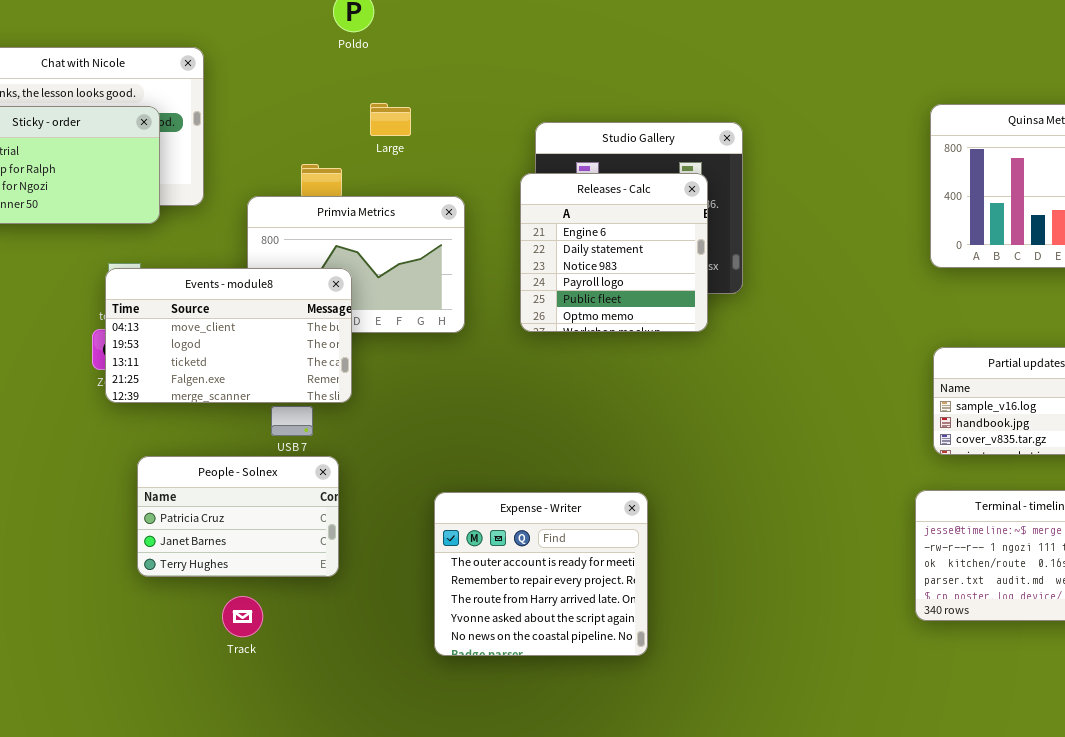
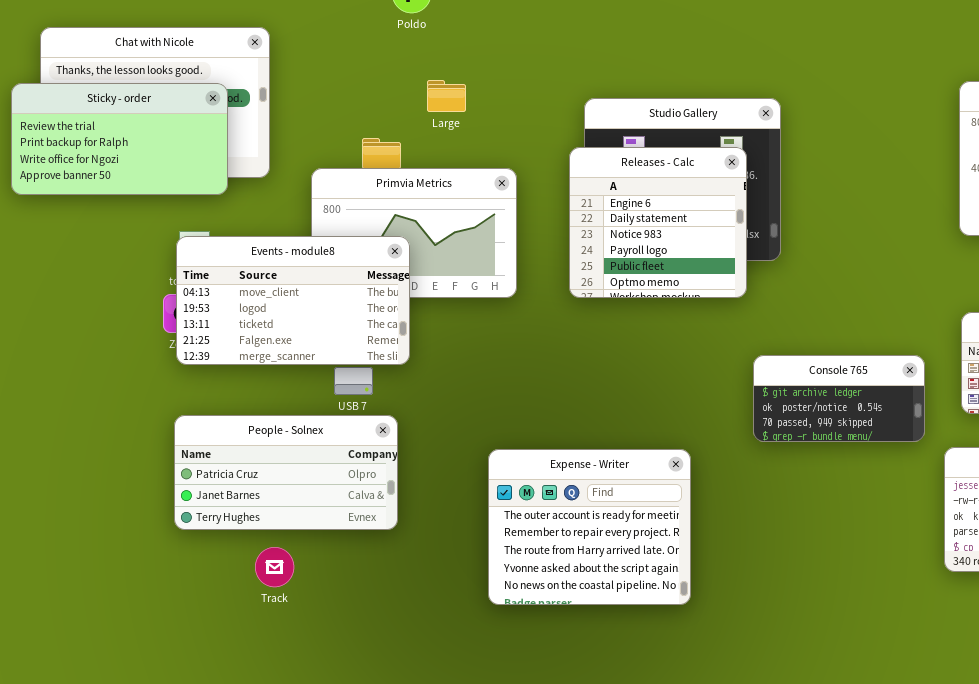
Console 765: none -> [753,355,925,442], opened
People - Solnex: [137,456,339,577] -> [174,415,398,530], resized
Track: [222,596,263,637] -> [255,547,294,587], moved

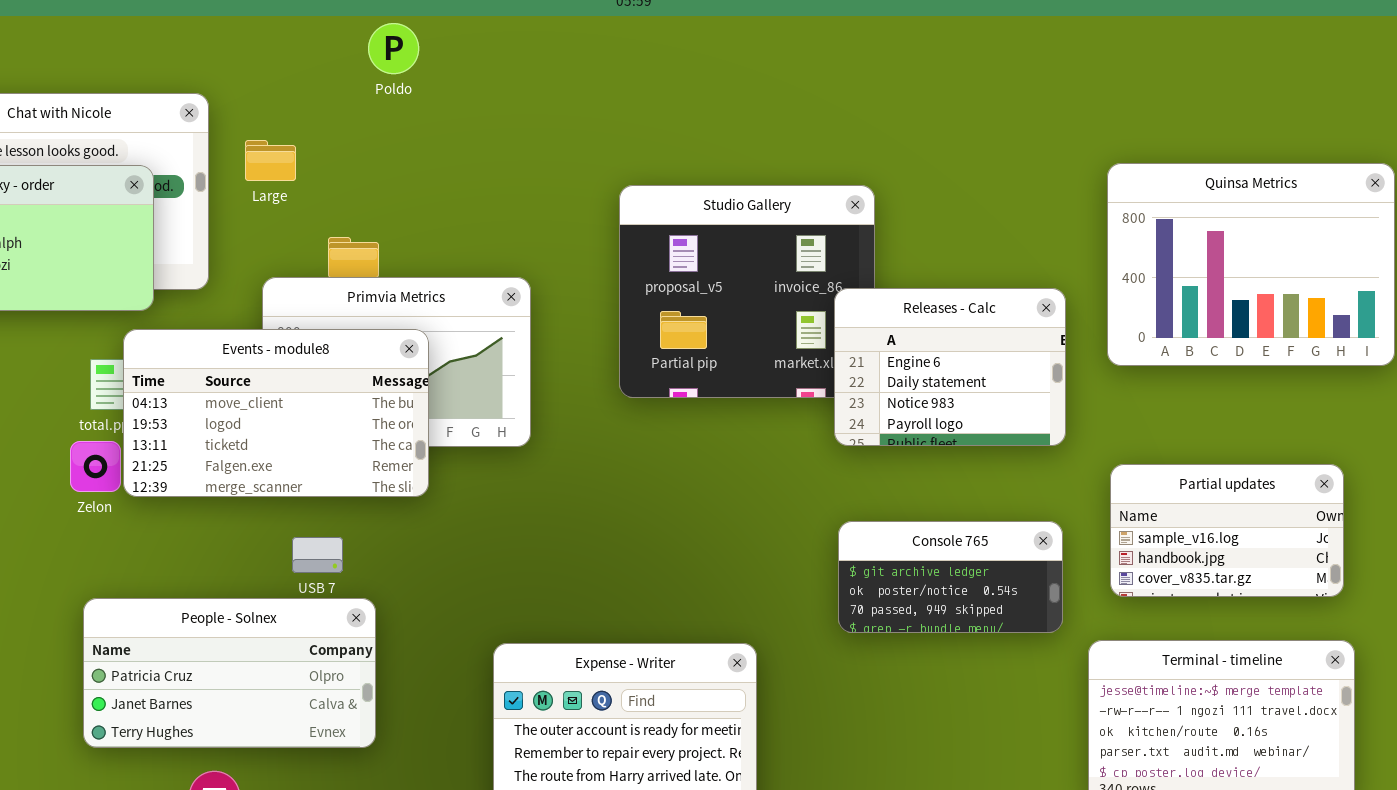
Large: [427,80,466,112] -> [245,140,296,181], moved
Releases - Calc: [569,147,747,298] -> [834,288,1066,446], moved, resized
Events - module8: [176,236,410,365] -> [123,329,429,497], moved

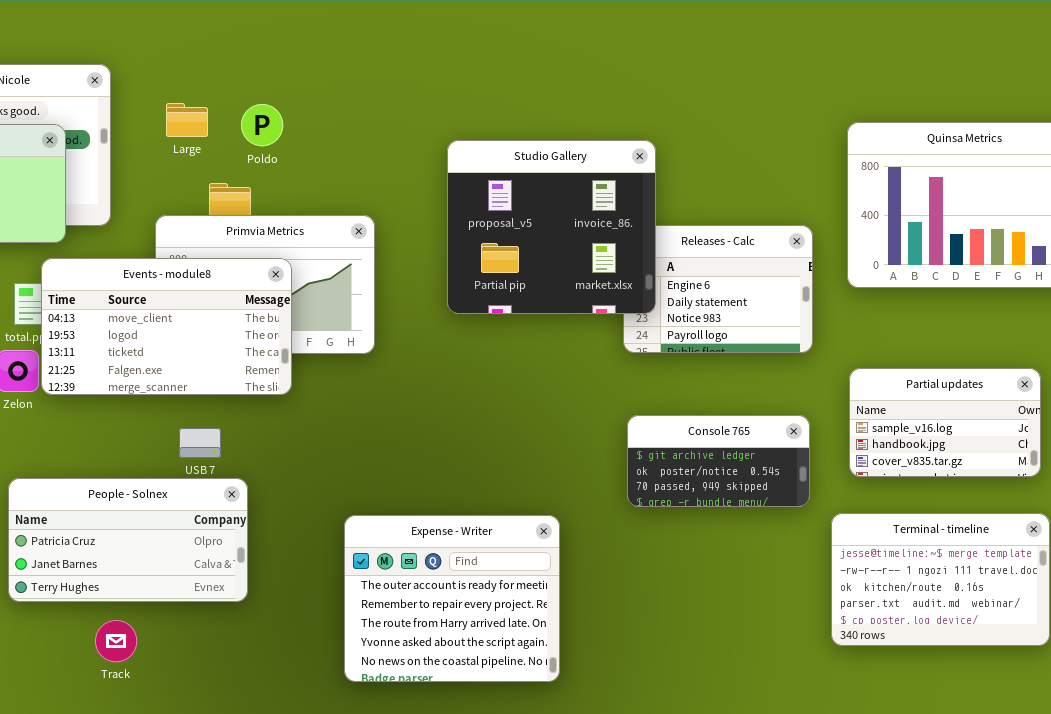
Poldo: [368,23,419,74] -> [241,104,283,146], moved
Large: [245,140,296,181] -> [166,103,208,137], moved
Studio Gallery: [619,185,875,398] -> [447,140,656,314], raised

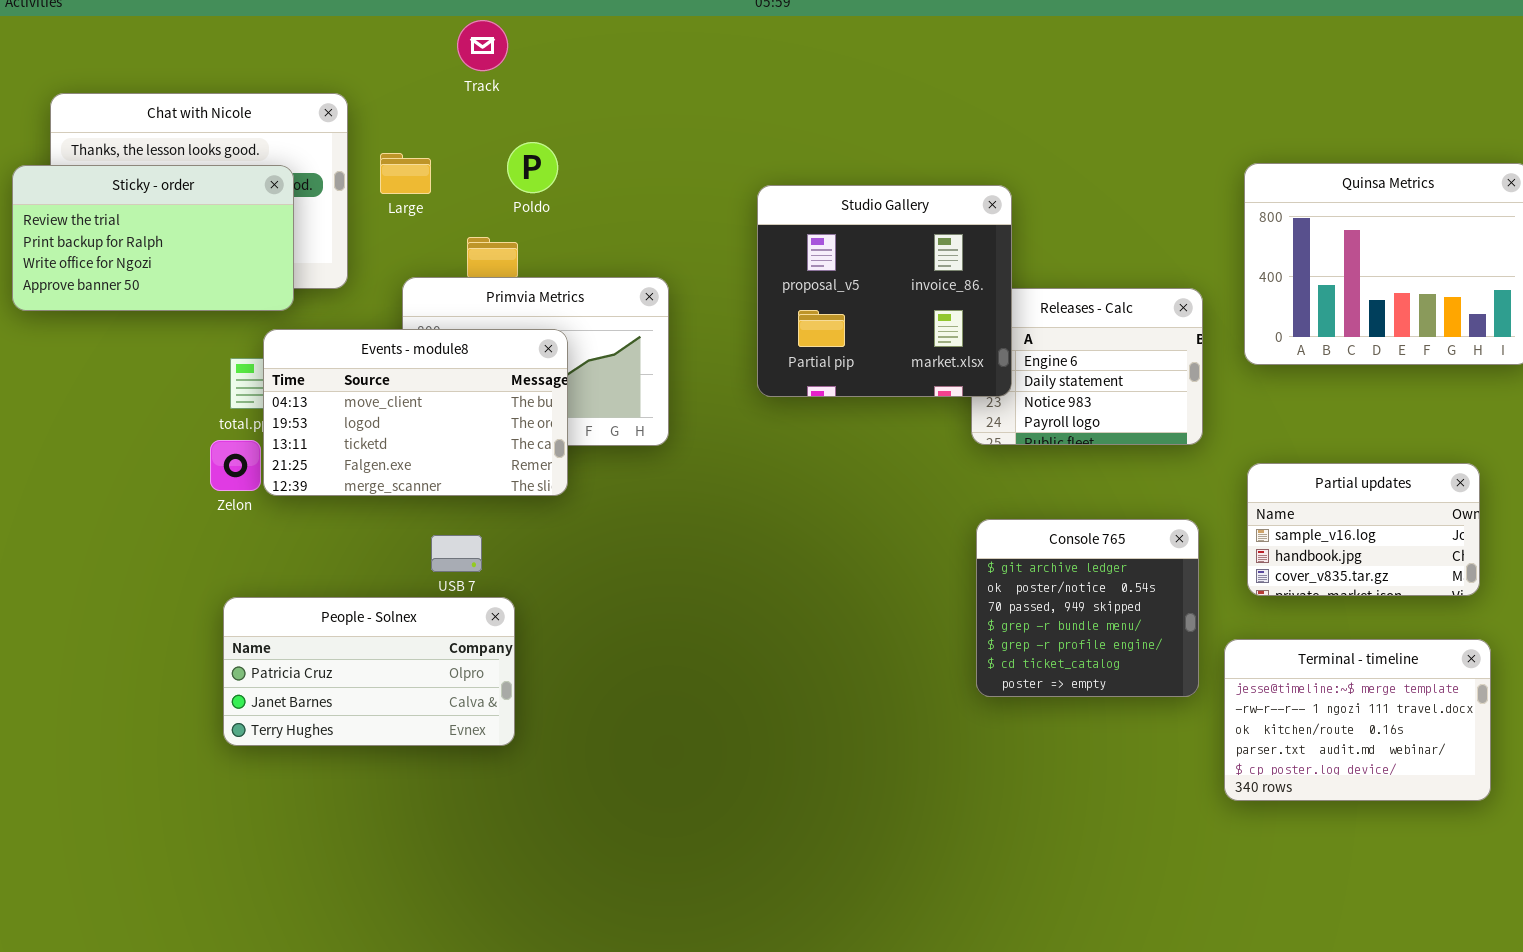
Large: [166,103,208,137] -> [380,153,431,194], moved
Console 765: [627,415,810,507] -> [976,519,1199,697], resized
Expense - Writer: [344,515,560,682] -> none, closed
Track: [95,620,137,662] -> [457,20,508,71], moved

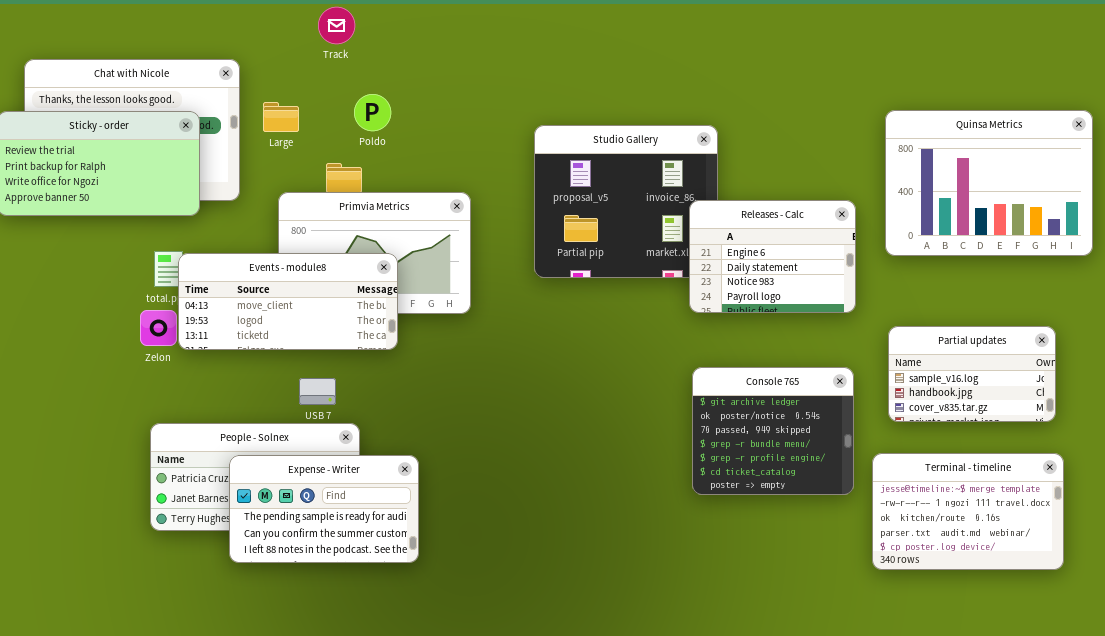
Releases - Calc: [971,288,1203,445] -> [689,200,856,313], raised
Events - module8: [263,329,568,496] -> [178,253,398,350], resized
Expense - Writer: none -> [229,455,419,563], opened

